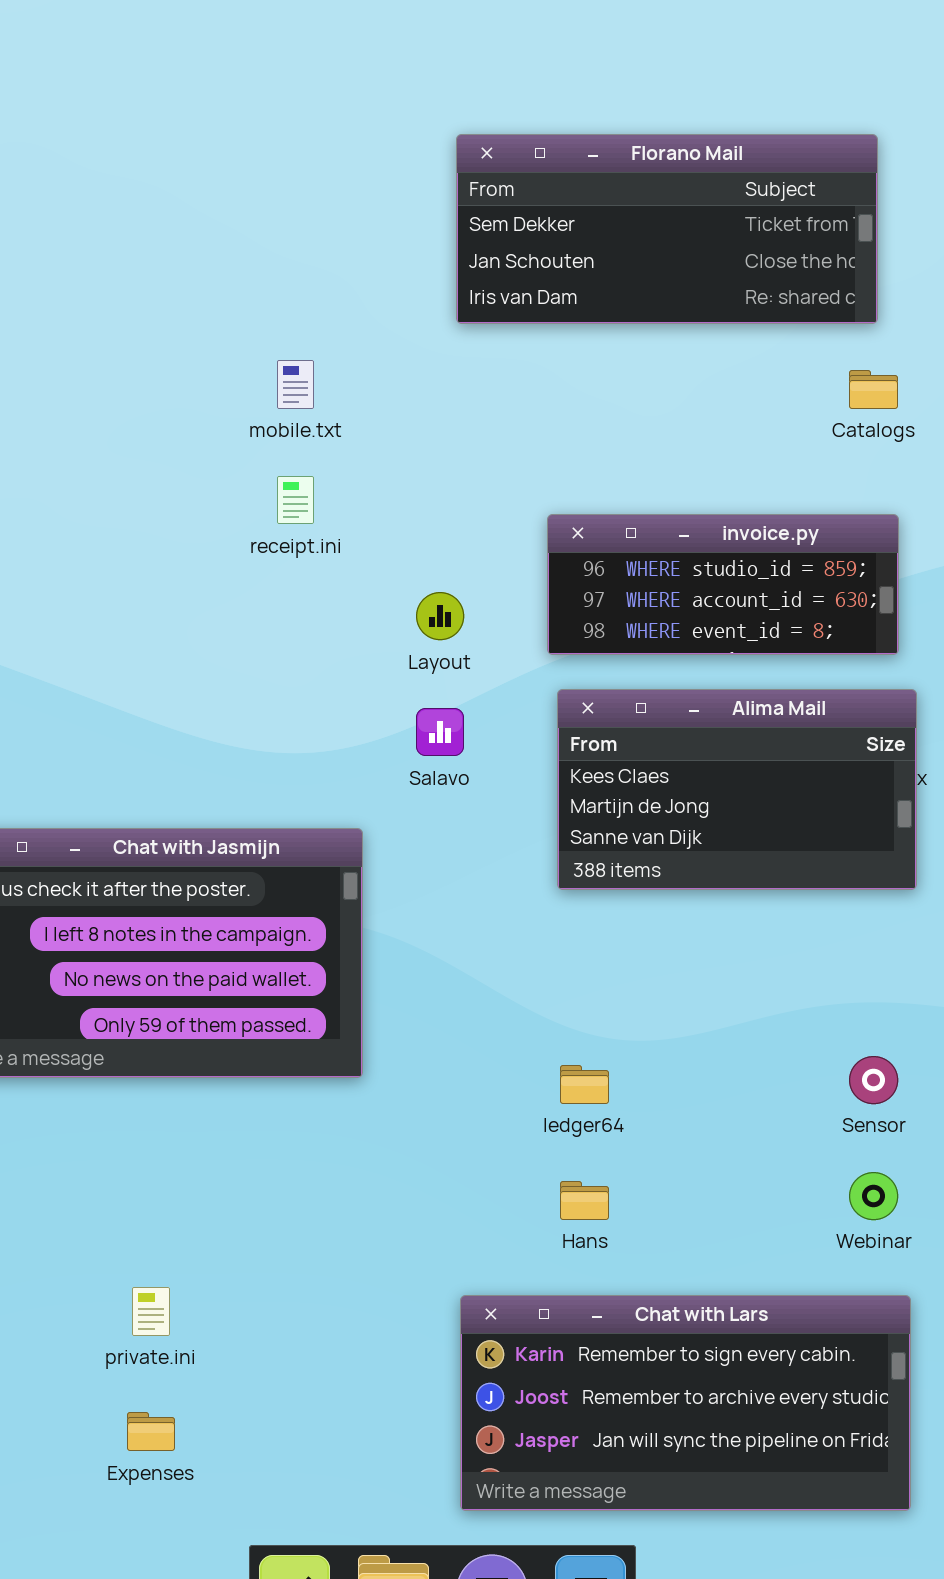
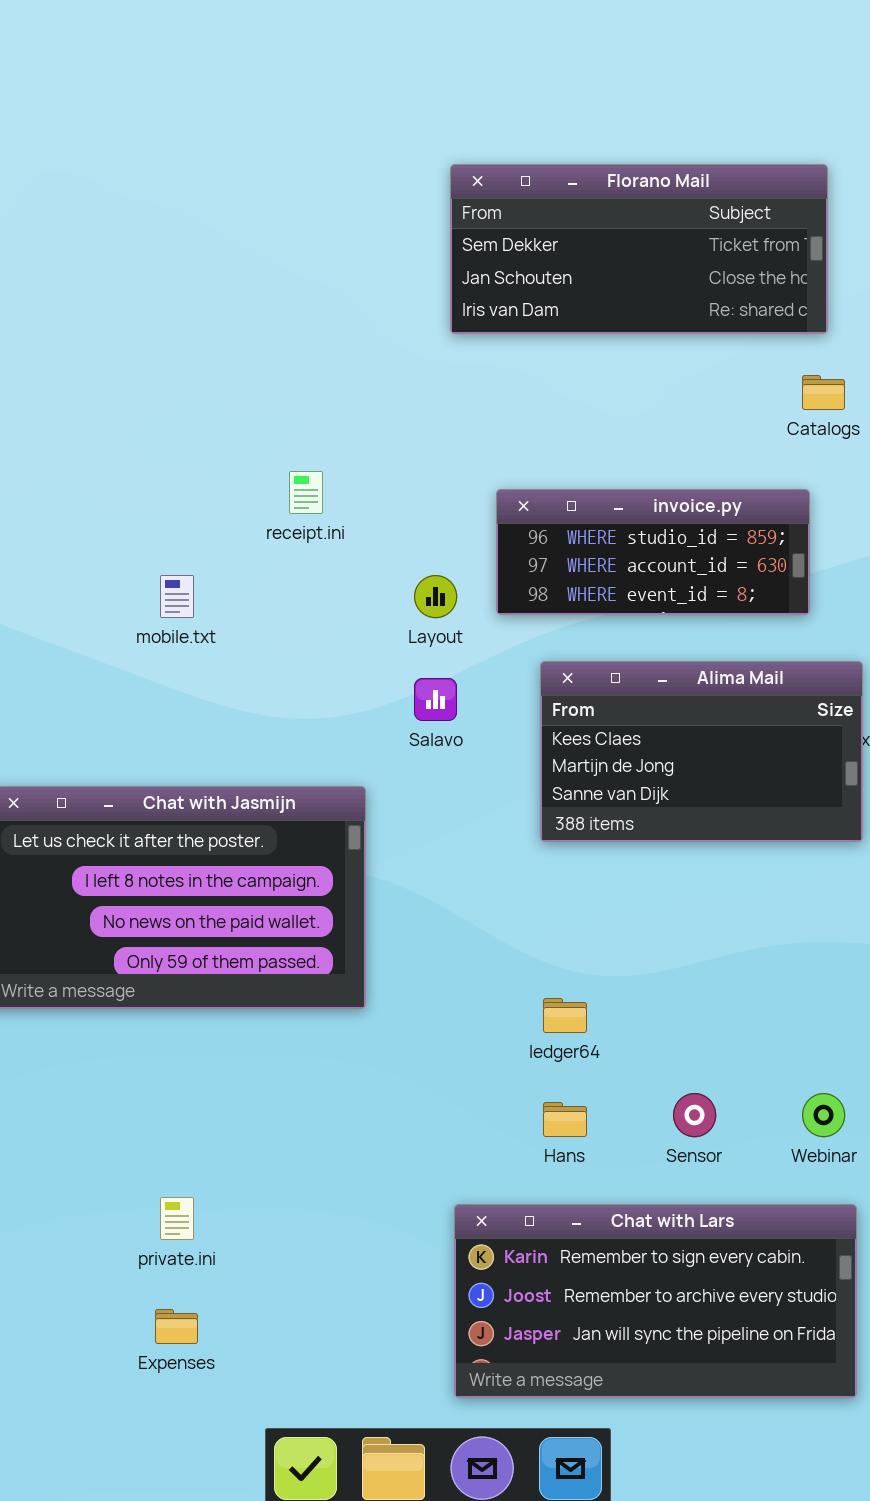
mobile.txt: [277,360,314,409] -> [160,575,194,618], moved
invoice.py: [547,514,899,655] -> [496,489,810,615], moved
Sensor: [849,1056,898,1104] -> [673,1093,716,1137], moved

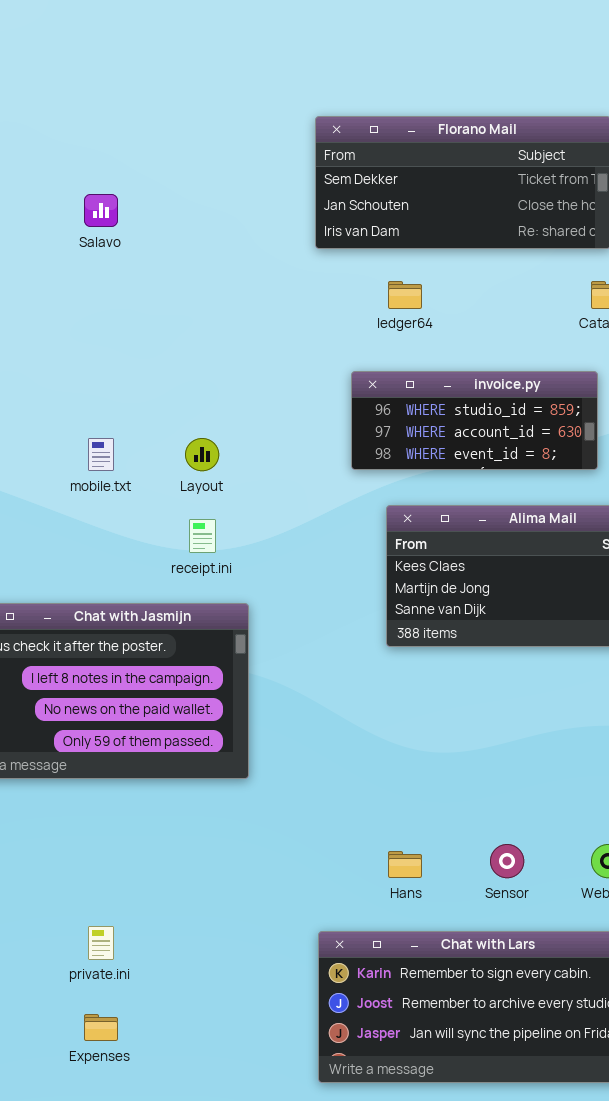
receipt.ini: [289,471,323,514] -> [189,519,216,553], moved
Layout: [414,575,457,618] -> [185,438,219,471], moved
Salavo: [414,678,457,721] -> [84,194,118,227], moved
ledger64: [543,998,587,1033] -> [388,281,422,309], moved

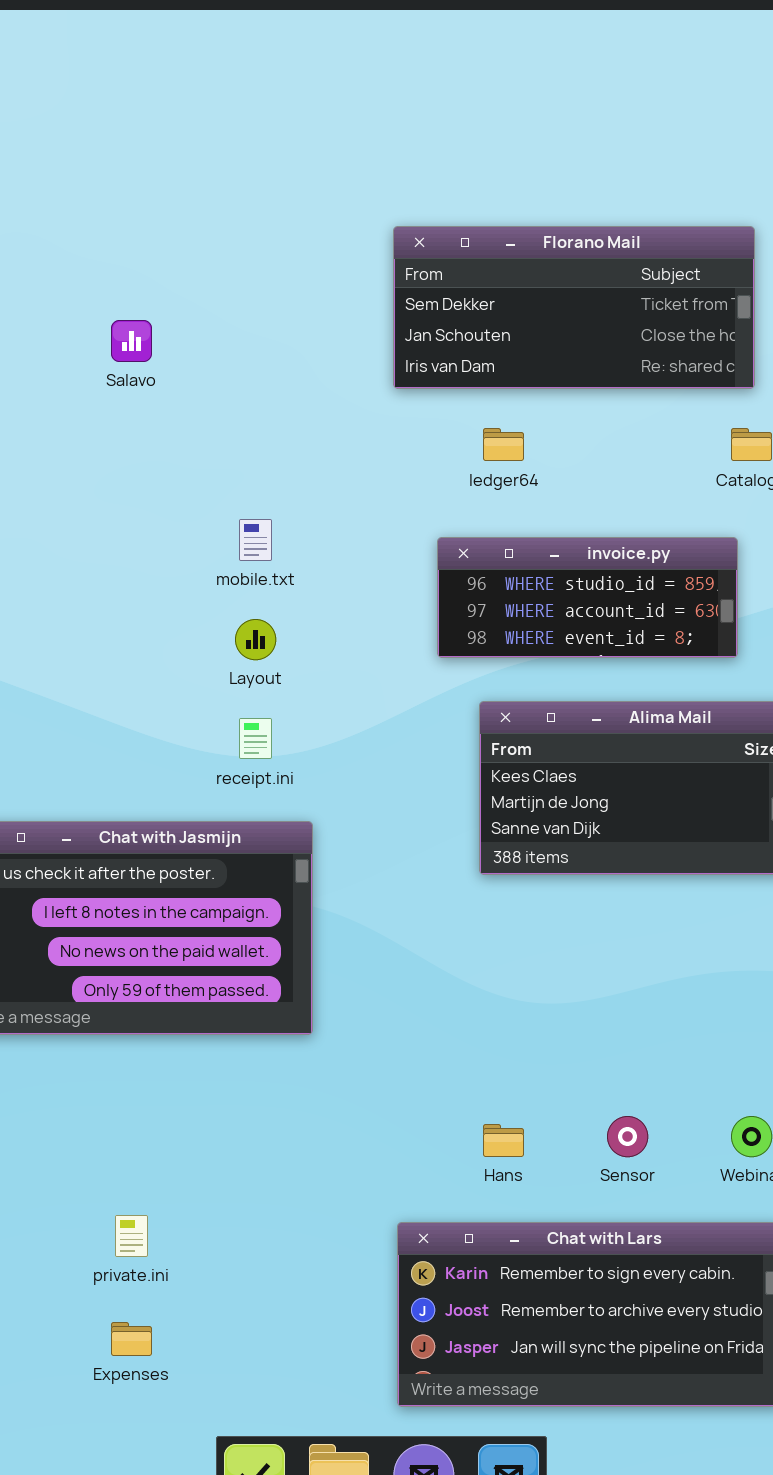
mobile.txt: [88,438,114,471] -> [239,519,272,561], moved

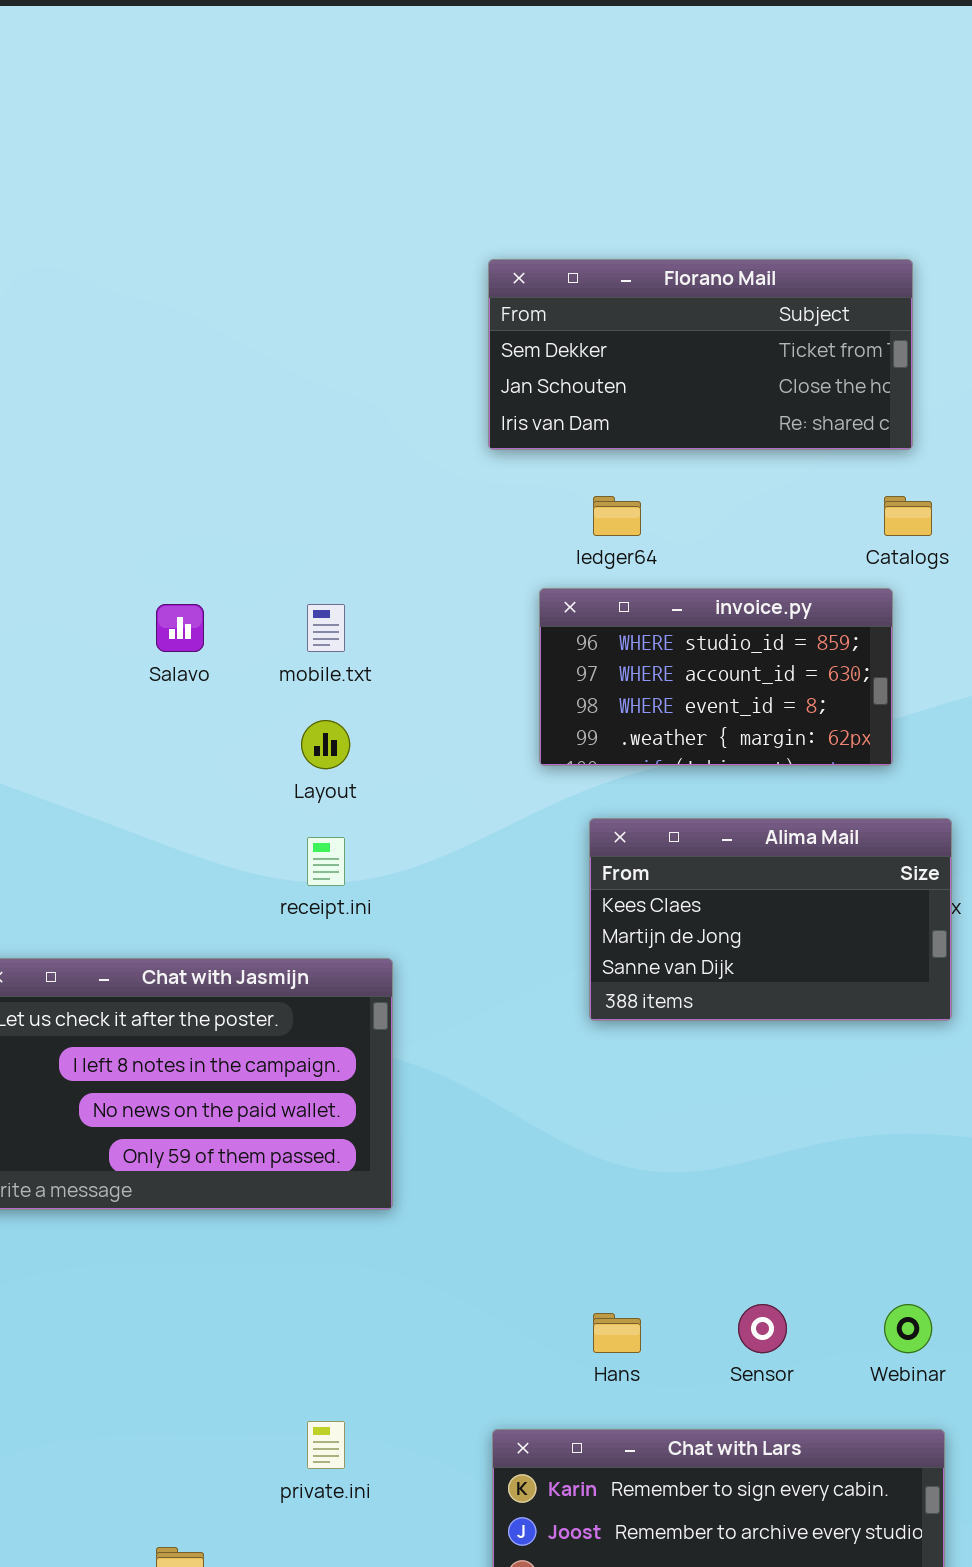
Salavo: [111,320,152,362] -> [156,604,204,652], moved
invoice.py: [437,537,738,658] -> [539,588,893,766], resized
private.ini: [115,1215,148,1257] -> [307,1421,345,1469], moved

